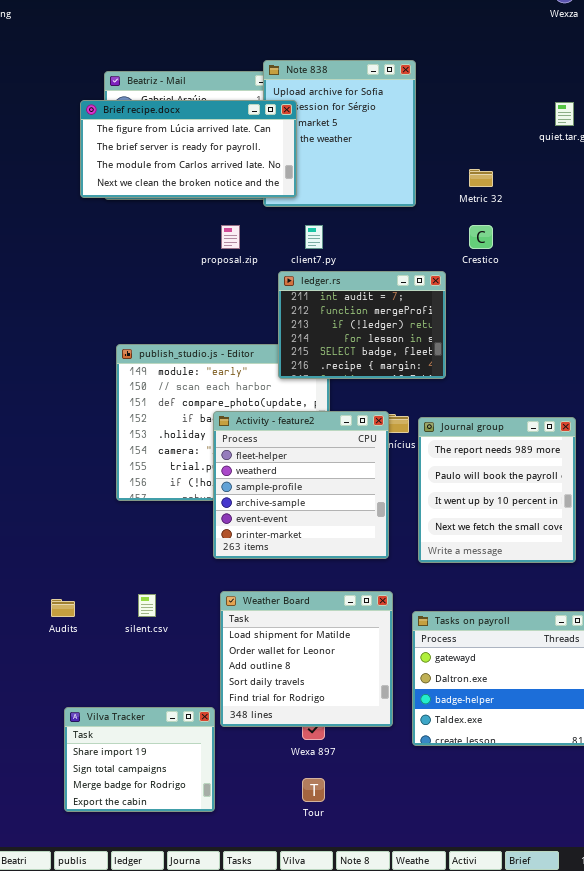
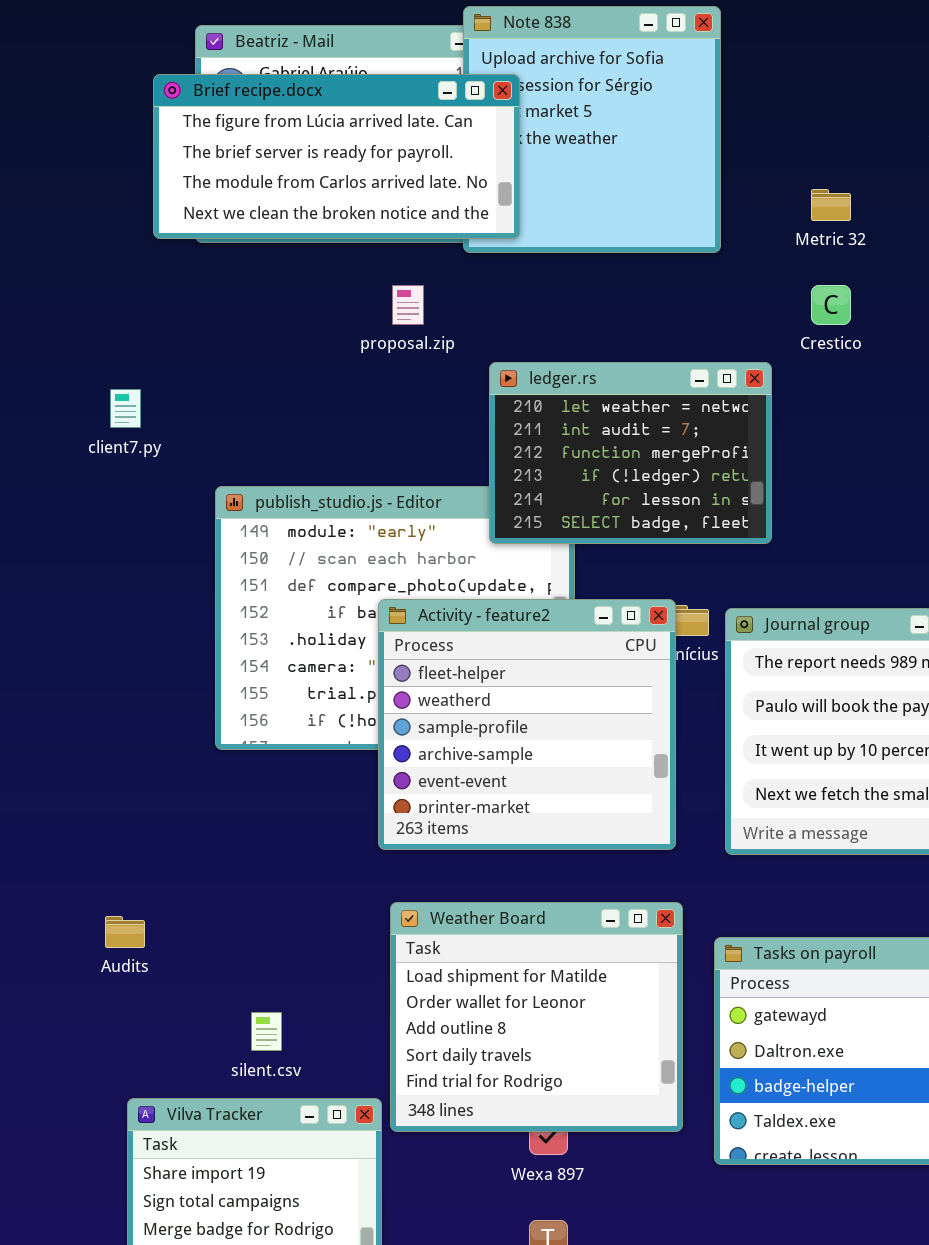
client7.py: [305,225,323,249] -> [110,389,141,428], moved
ledger.rs: [278,271,446,379] -> [489,362,772,544], scrolled up 1 row
silent.csv: [138,594,156,617] -> [251,1012,282,1051], moved

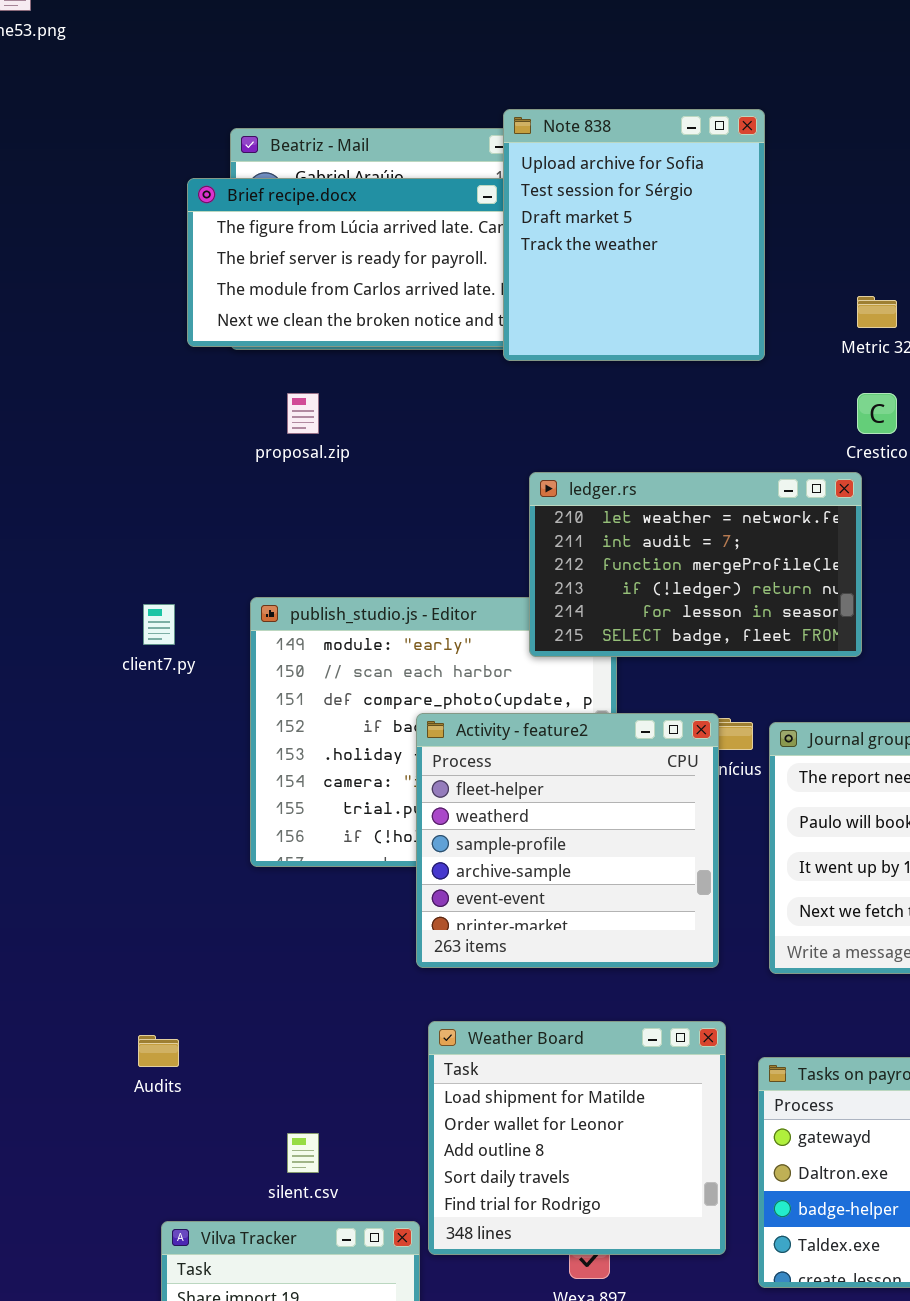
Note 838: [463,6,721,253] -> [503,109,765,361], raised
proposal.zip: [392,285,424,325] -> [287,393,319,434], moved
ledger.rs: [489,362,772,544] -> [529,472,862,657], resized
client7.py: [110,389,141,428] -> [143,604,175,645], moved

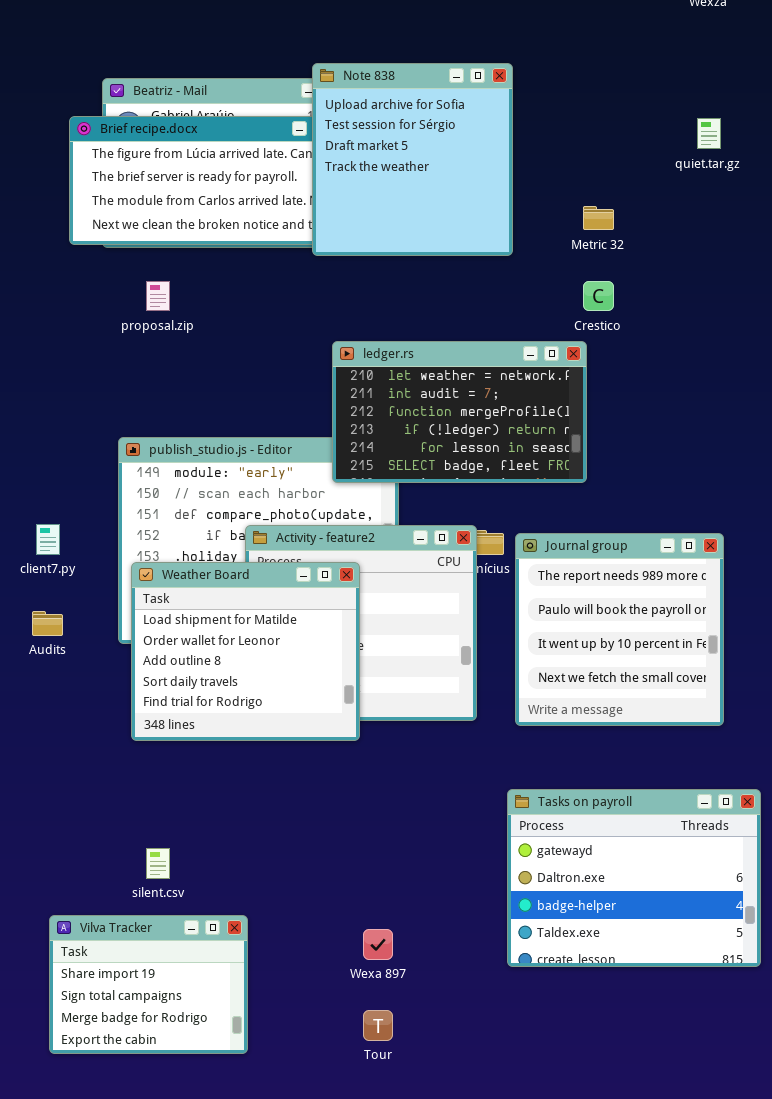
client7.py: [143,604,175,645] -> [36,524,60,555], moved
Weather Board: [428,1021,726,1255] -> [131,562,360,741], moved
Audits: [138,1035,179,1067] -> [32,611,63,636], moved

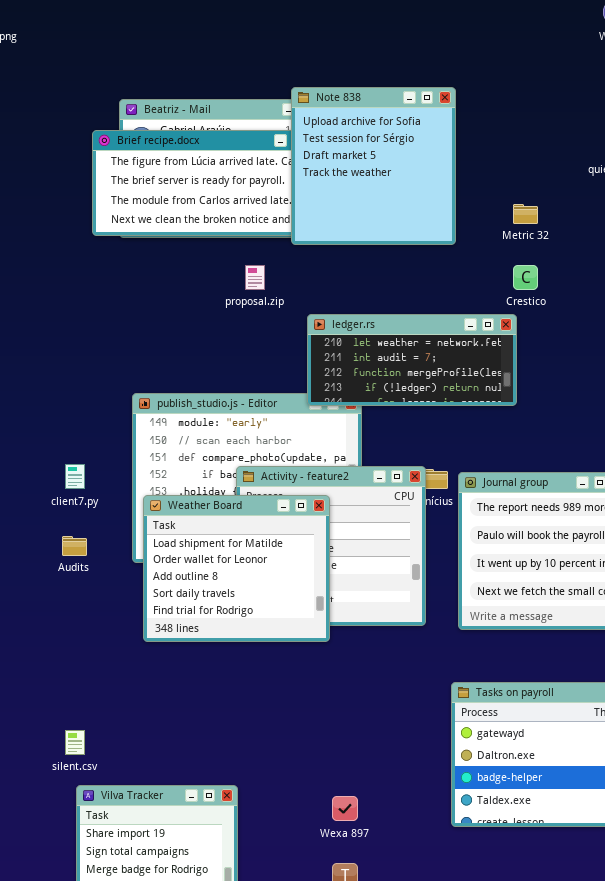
proposal.zip: [146,281,170,311] -> [245,265,265,290], moved
ledger.rs: [332,341,587,483] -> [307,314,517,406], resized
silent.csv: [146,848,170,879] -> [65,730,85,755], moved

